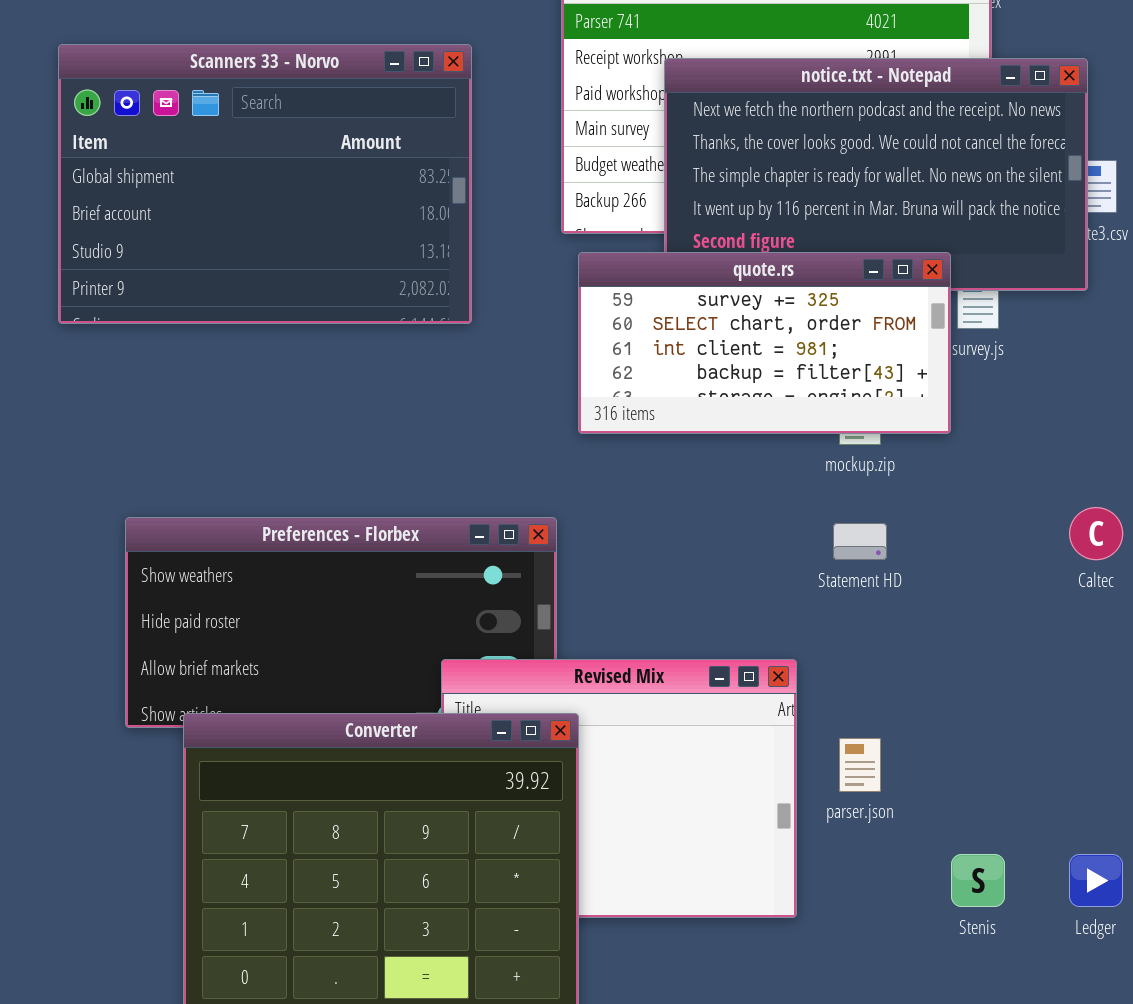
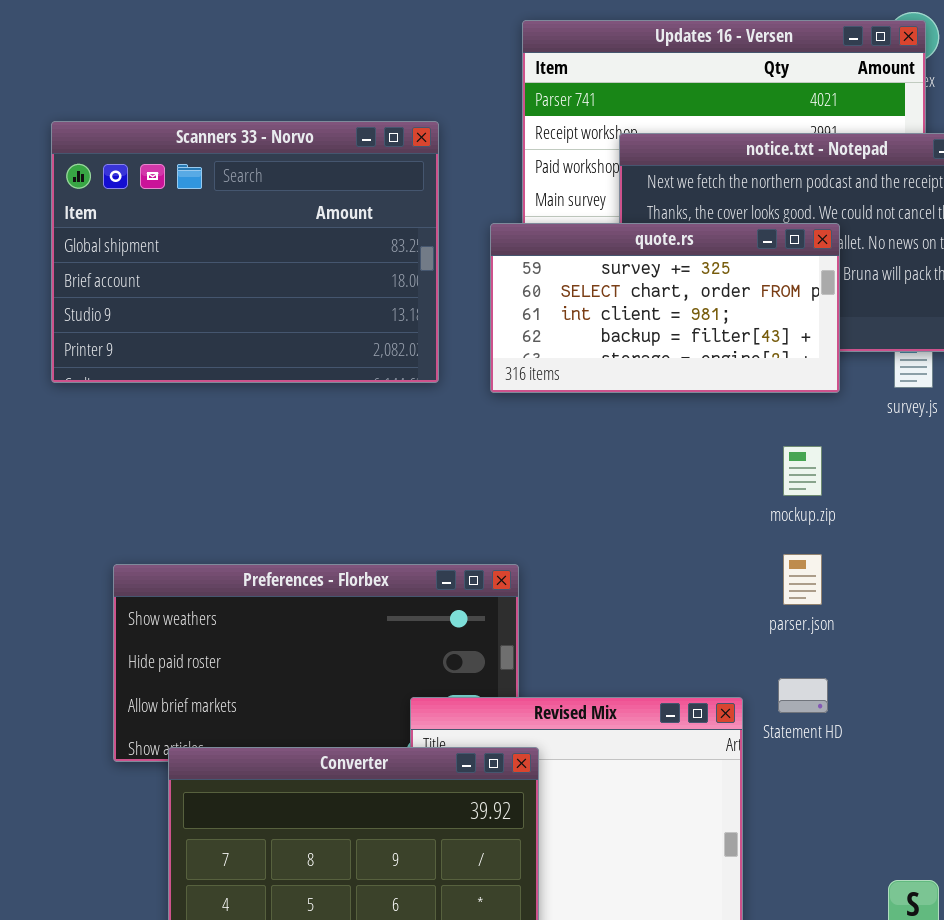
quote.rs: [578,252,951,434] -> [490,223,840,393], moved
Statement HD: [833,523,887,560] -> [778,678,828,713], moved
parser.json: [839,738,881,792] -> [783,554,822,605], moved

